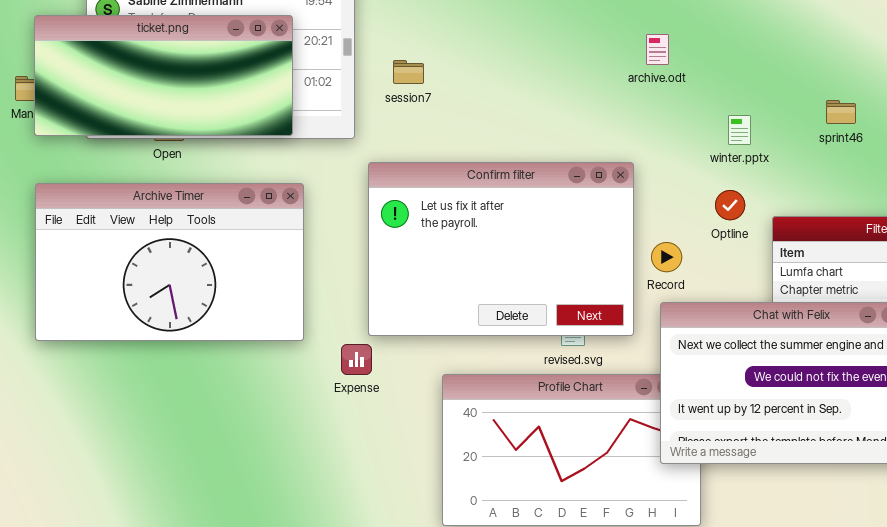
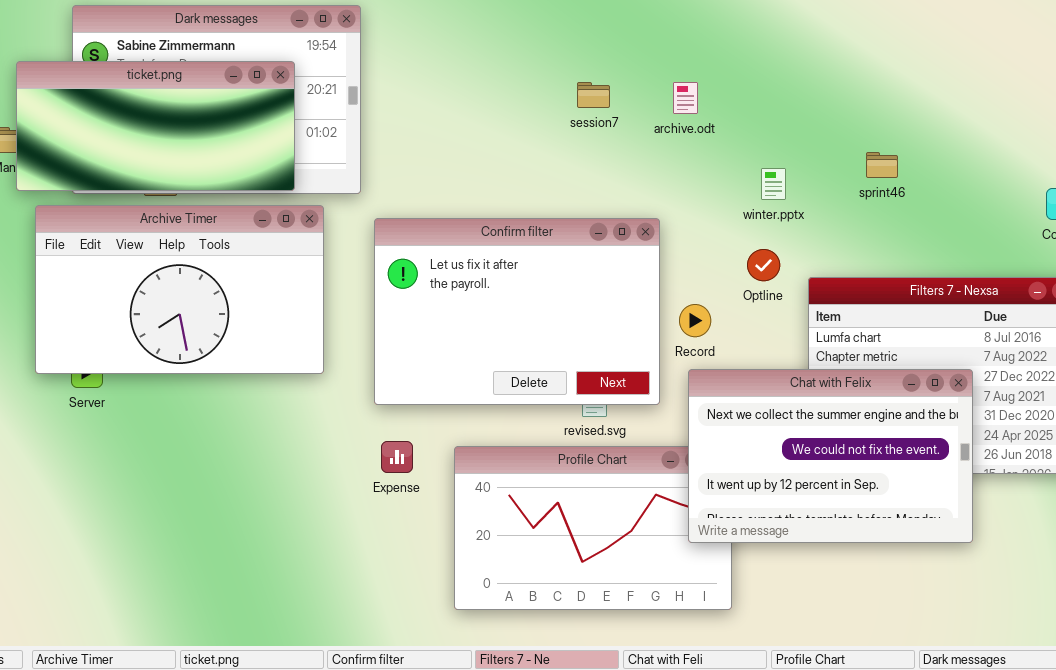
session7: [393,60,424,84] -> [577,82,610,108], moved
Archive Timer: [35,183,304,341] -> [35,205,324,374], moved
Expense: [341,344,372,375] -> [381,441,413,473], moved

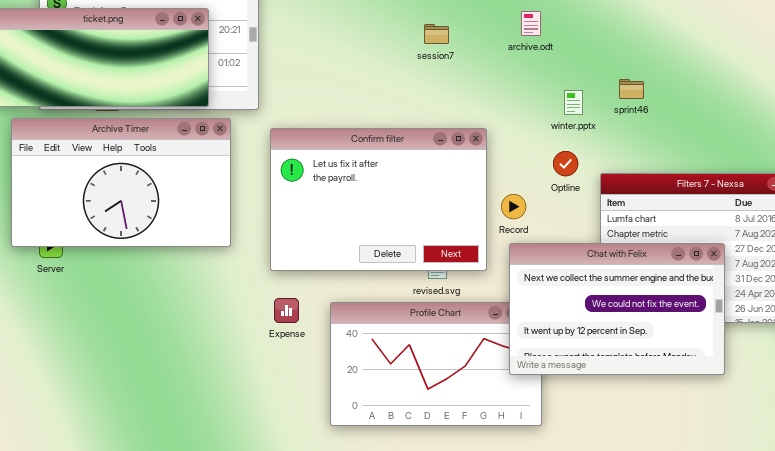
archive.odt: [673,82,698,114] -> [521,11,541,36], moved
sprint46: [866,152,898,178] -> [619,79,644,99], moved

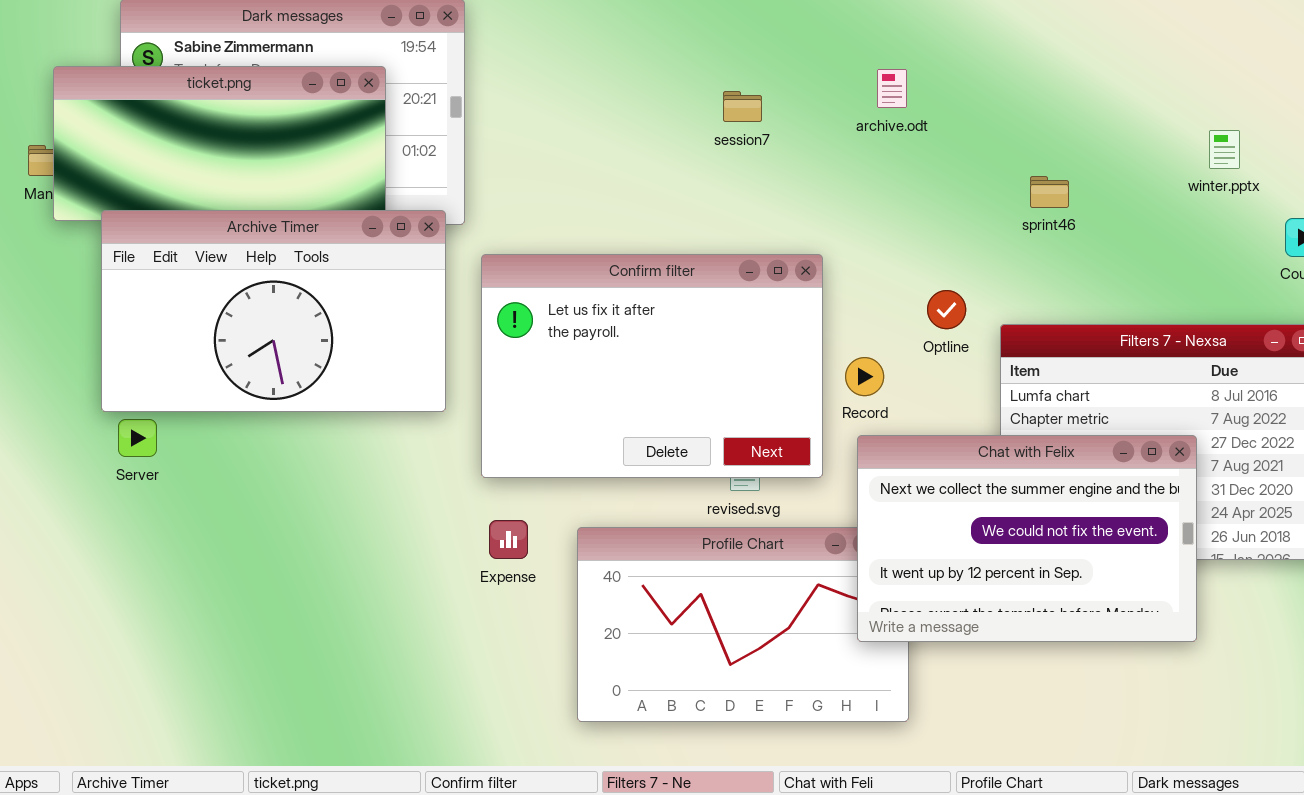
winter.pptx: [564,90,583,115] -> [1209,130,1240,169], moved
Archive Timer: [11,118,231,247] -> [101,210,446,412], moved

